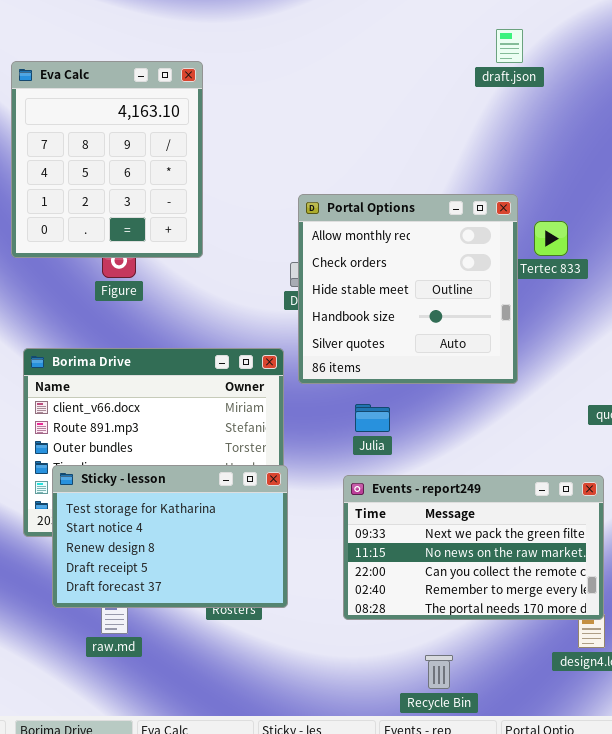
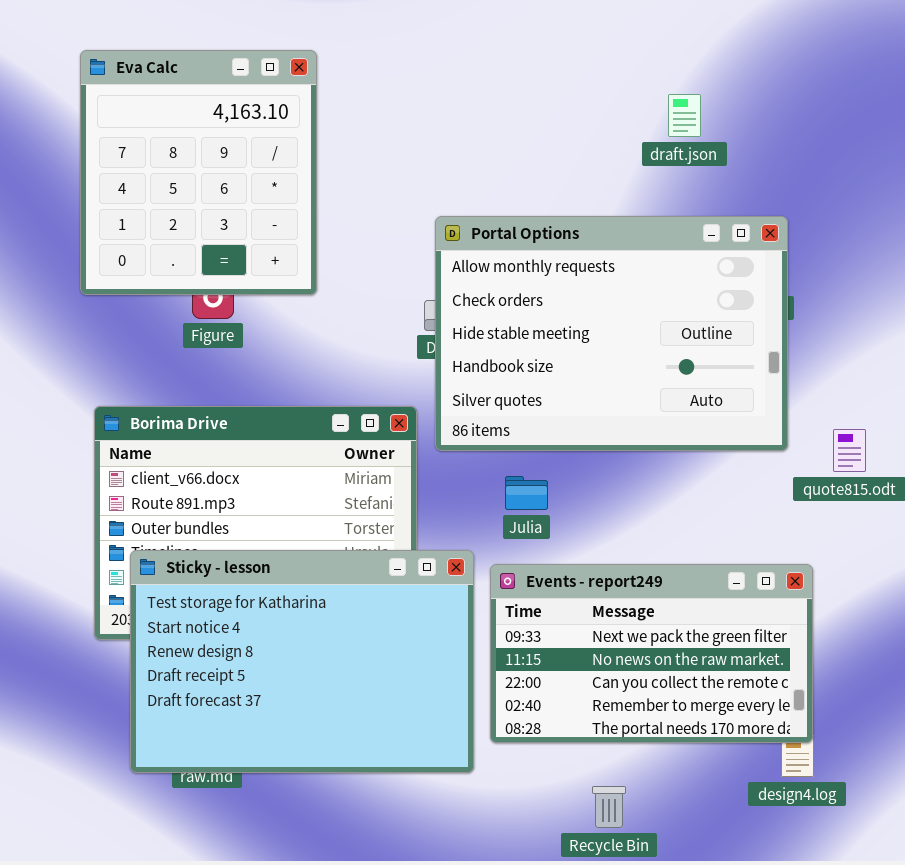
draft.json: [496,29,523,63] -> [668,94,701,137], moved
Portal Options: [298,194,518,384] -> [435,216,788,451], resized
Sticky - lesson: [52,465,288,608] -> [130,550,474,773], resized

